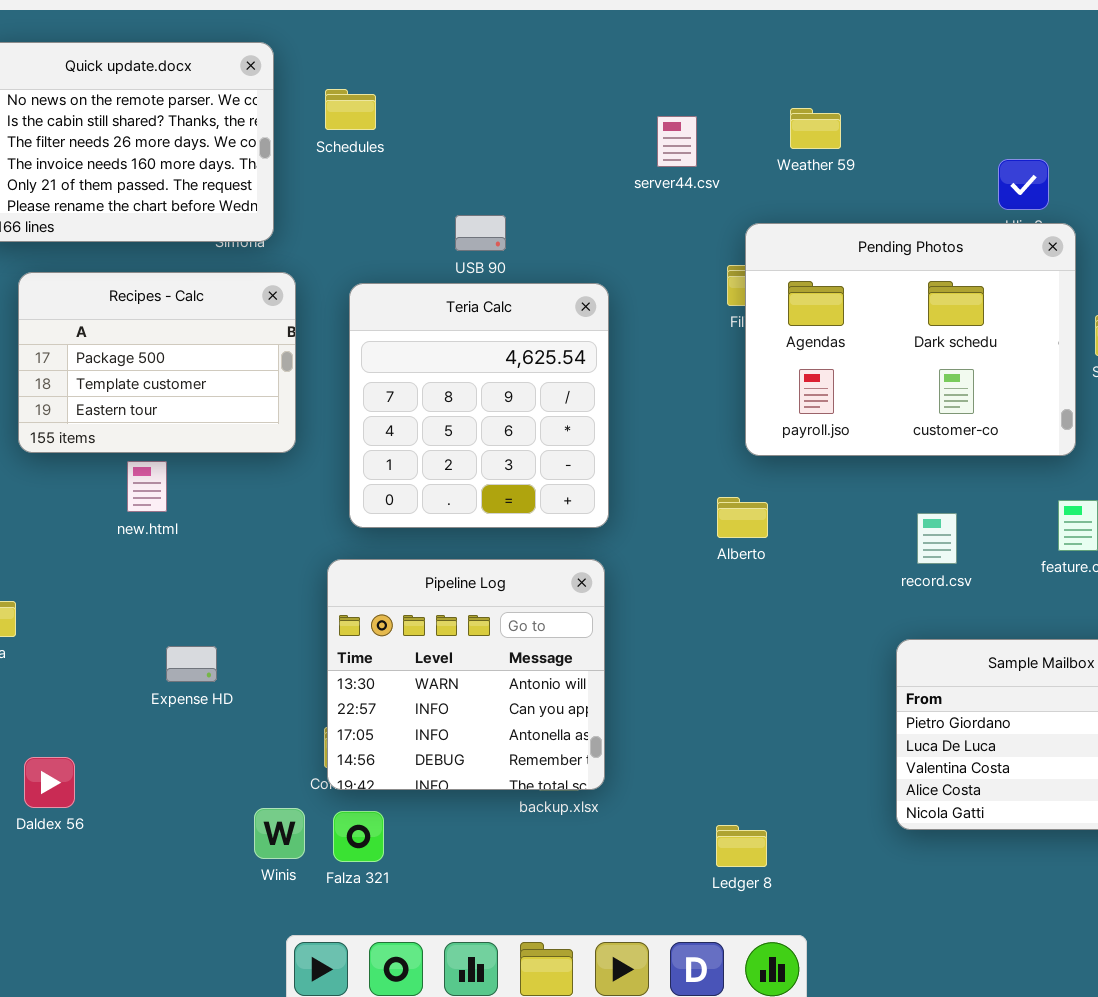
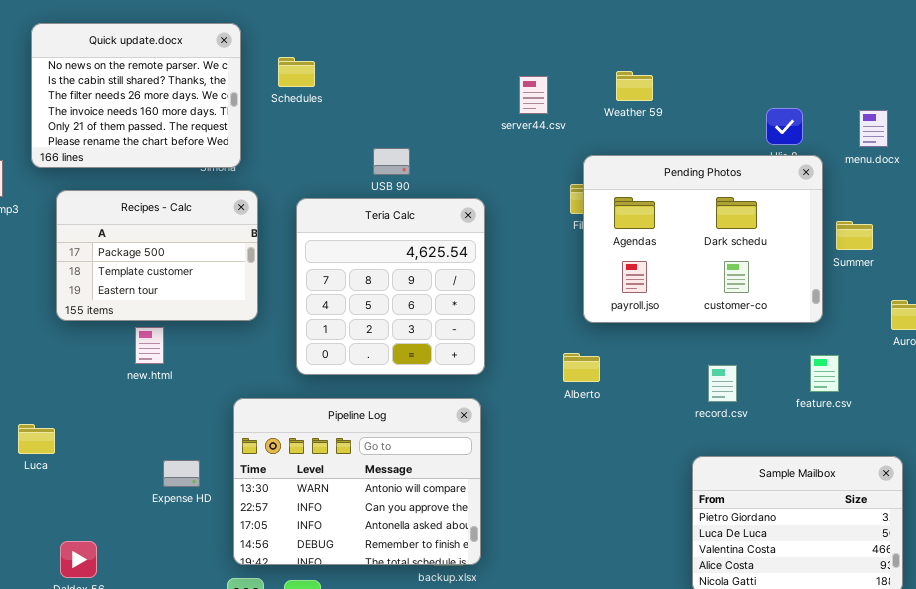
Pipeline Log: [327,559,605,790] -> [233,398,481,565], resized

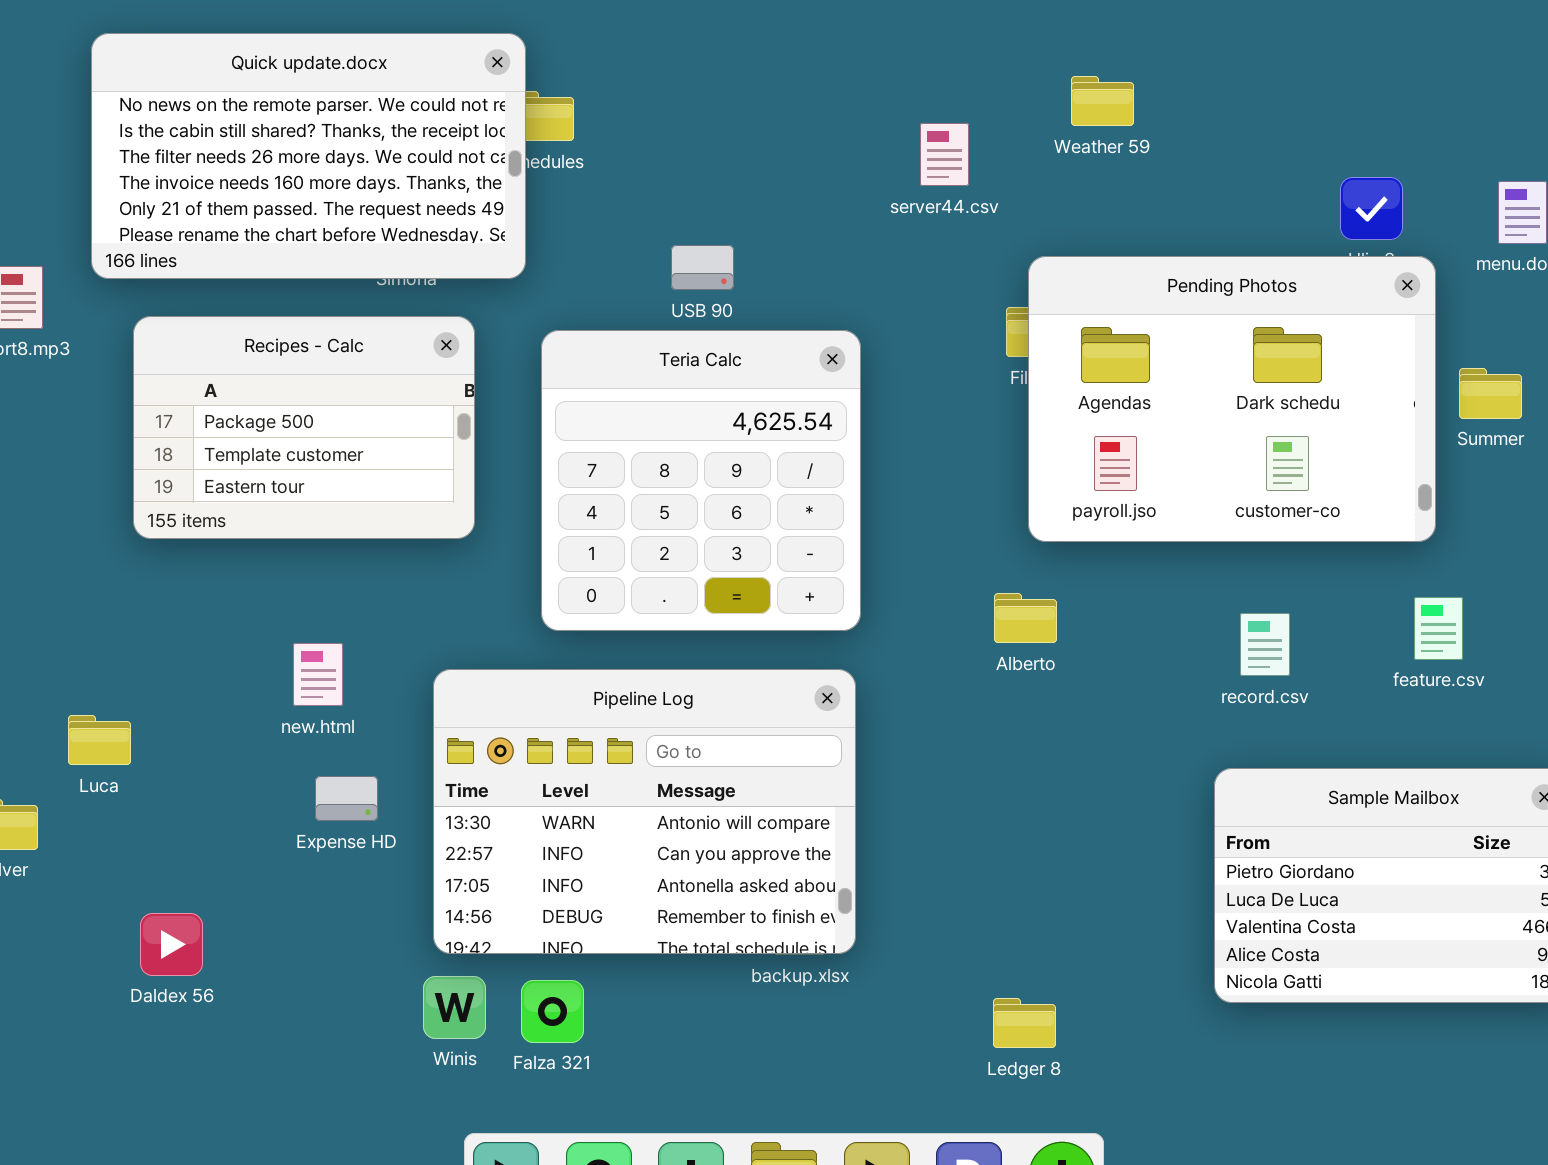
Quick update.docx: [31,23,241,168] -> [91,33,526,279], resized
Weather 59: [616,71,653,101] -> [1071,76,1134,126], moved
new.html: [135,327,164,364] -> [293,643,343,706], moved

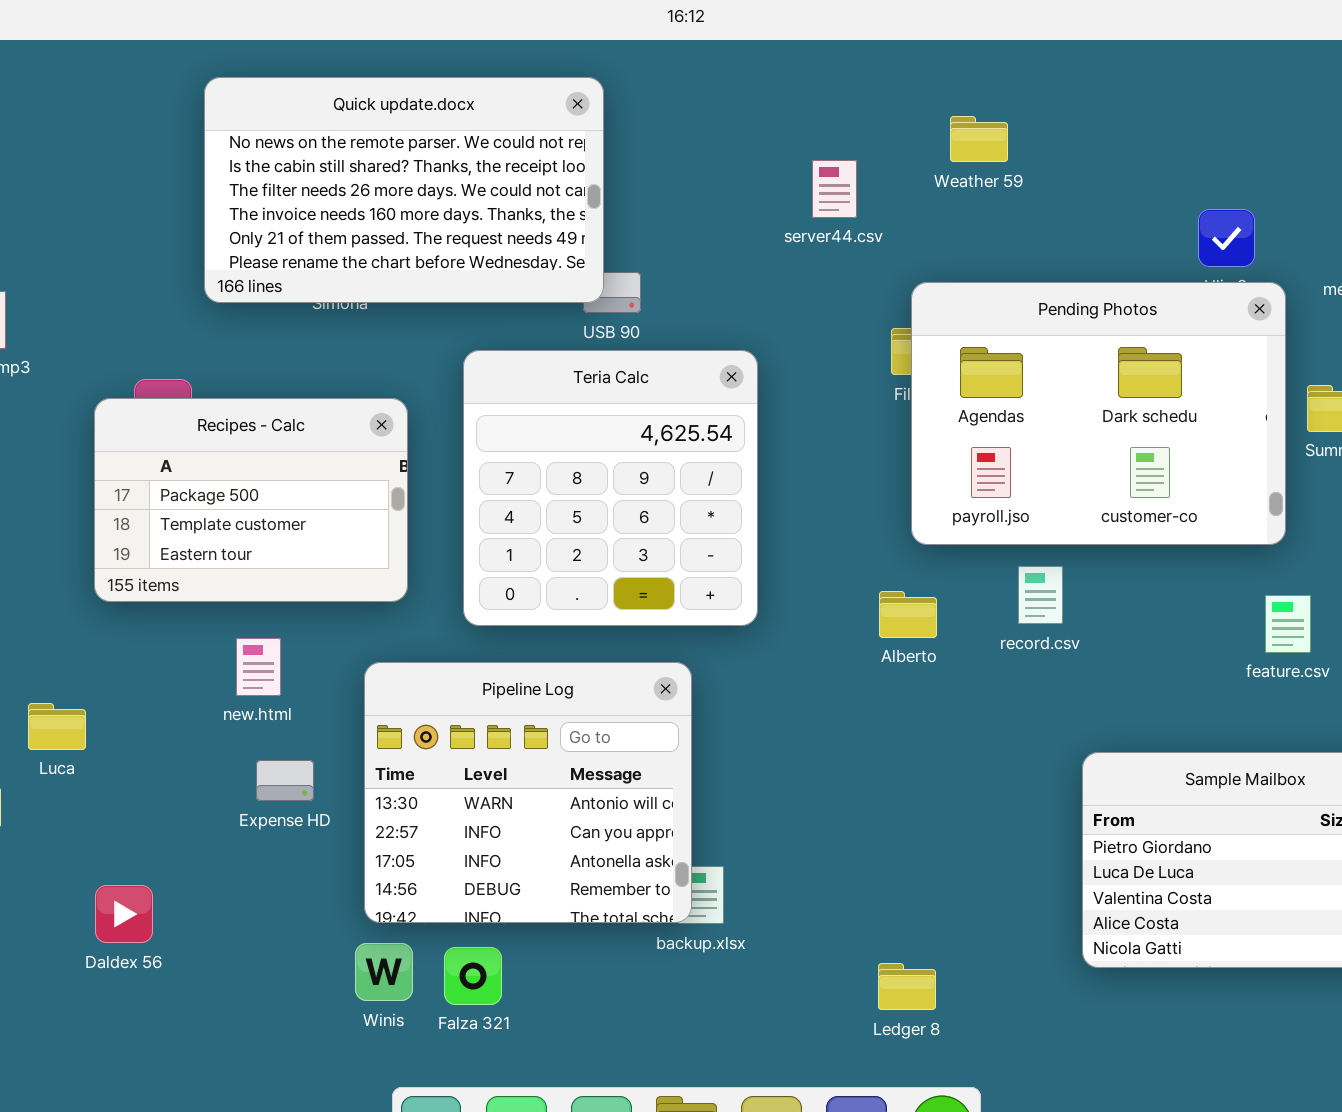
Quick update.docx: [91,33,526,279] -> [204,77,604,303], moved
Recipes - Calc: [133,316,475,539] -> [94,398,408,602], moved
record.csv: [1240,613,1290,676] -> [1018,566,1063,624], moved
Pipeline Log: [433,669,856,954] -> [364,662,692,923], resized

